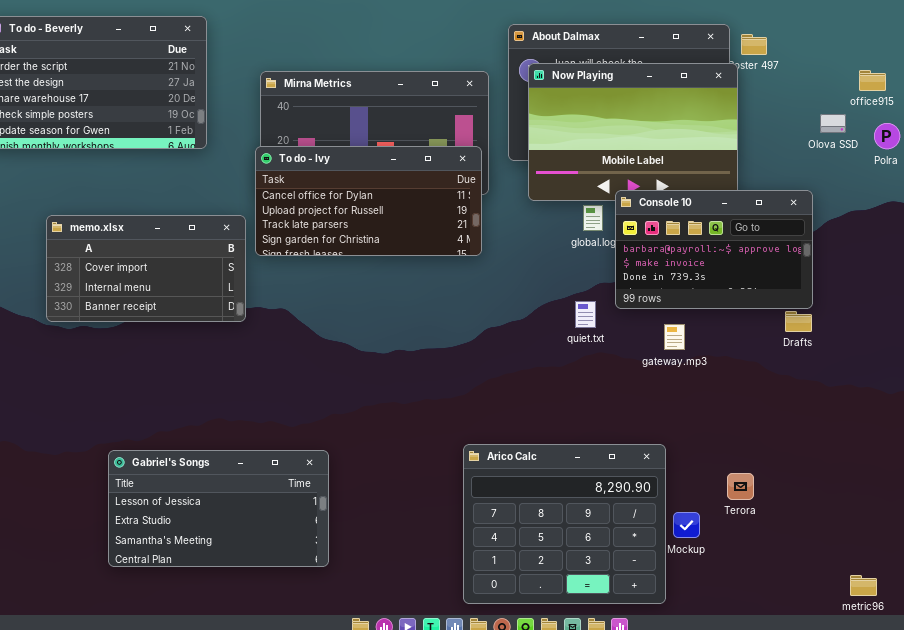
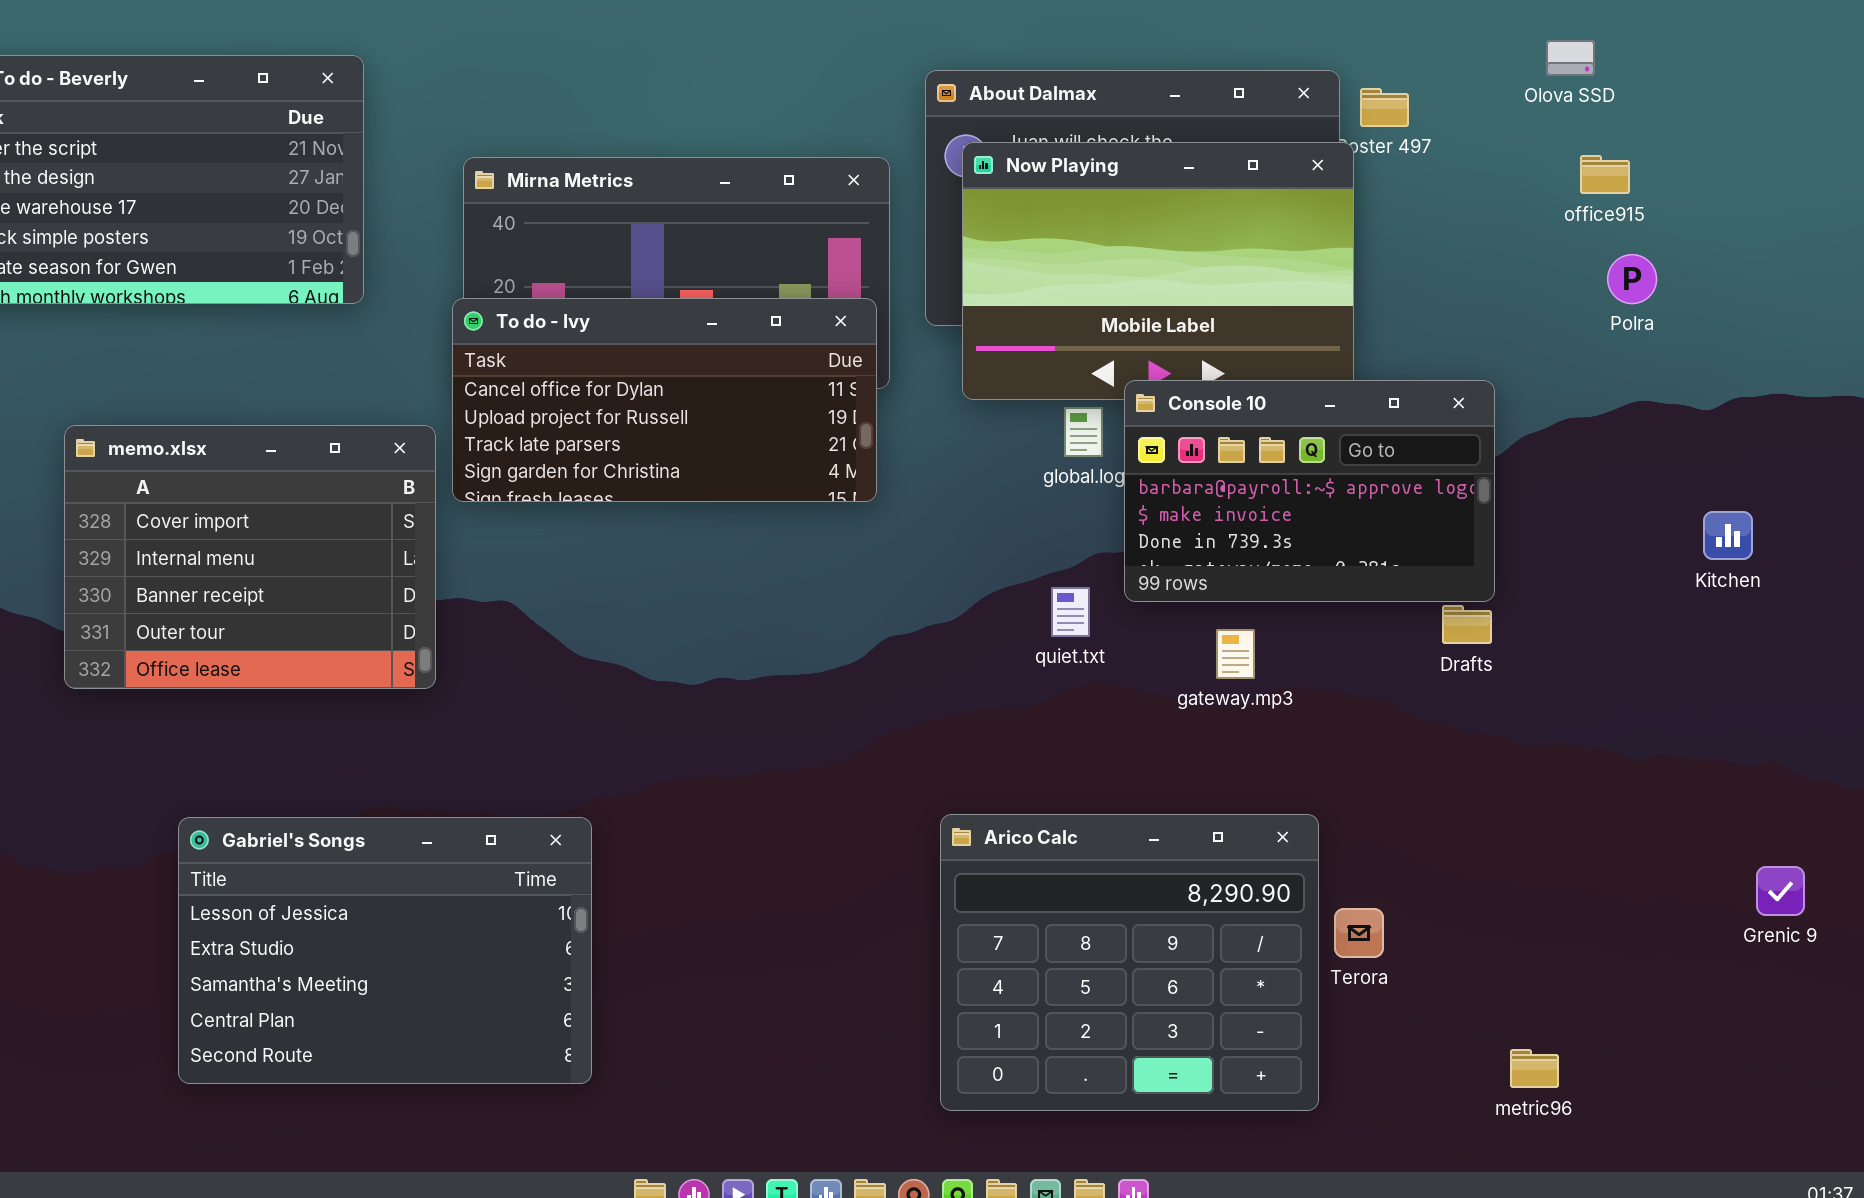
Olova SSD: [820,114,846,133] -> [1546,40,1595,76], moved
memo.xlsx: [46,215,246,322] -> [64,425,436,689], resized
Arico Calc: [463,444,666,604] -> [940,814,1319,1111], moved
Gabriel's Songs: [108,450,329,567] -> [178,817,592,1084], resized
metric96: [850,575,877,596] -> [1510,1049,1559,1088], moved

